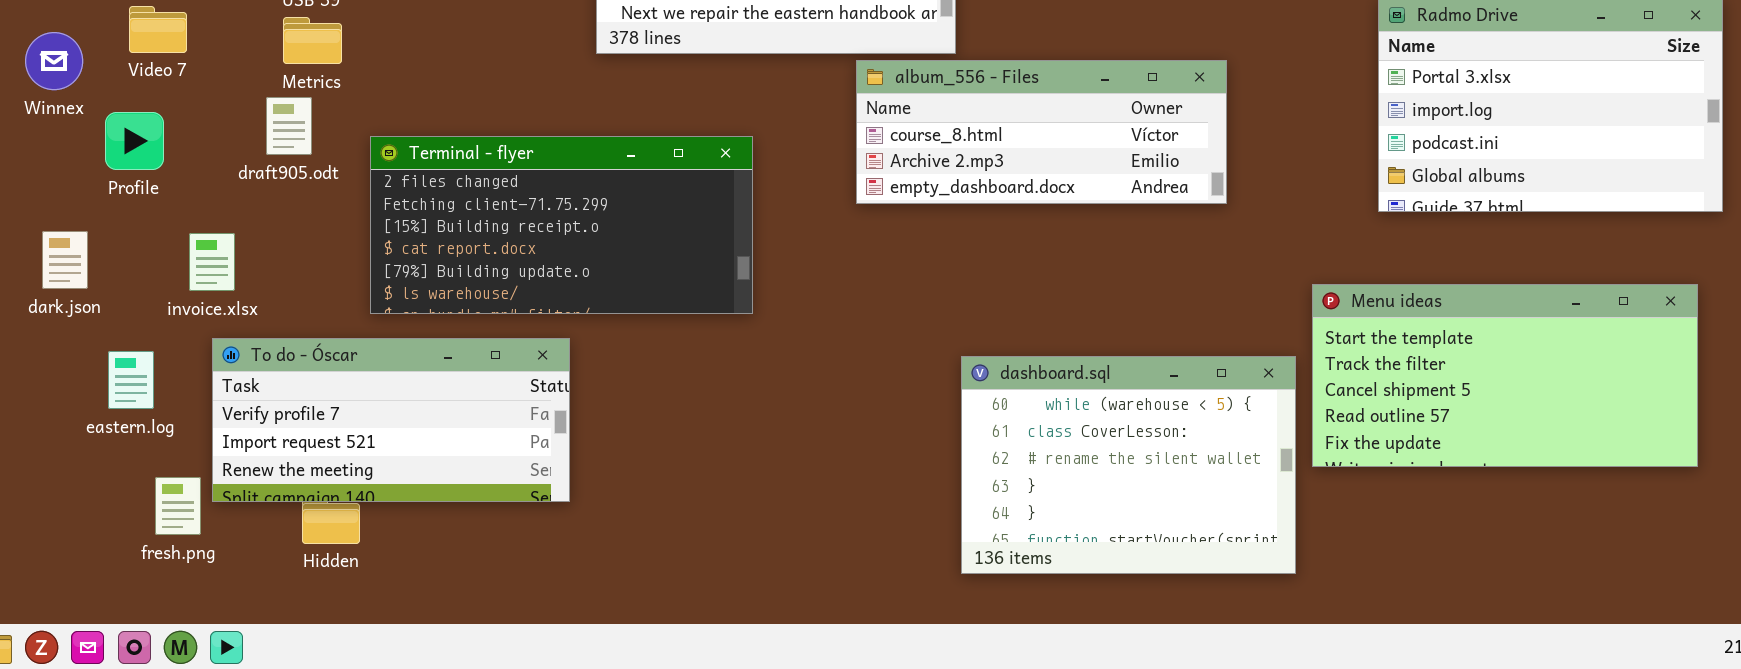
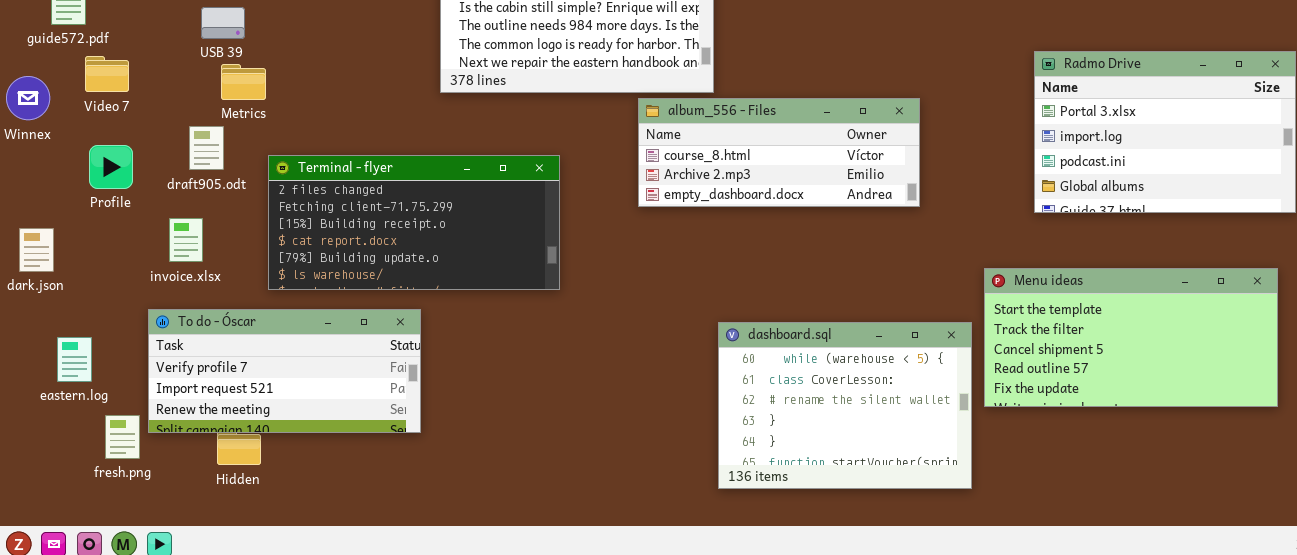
Metrics: [283,17,342,64] -> [221,64,266,100], moved
Profile: [105,112,164,170] -> [89,145,133,189], moved
invoice.xlsx: [189,233,235,291] -> [169,218,203,262], moved
eastern.log: [108,351,154,409] -> [57,337,92,382], moved

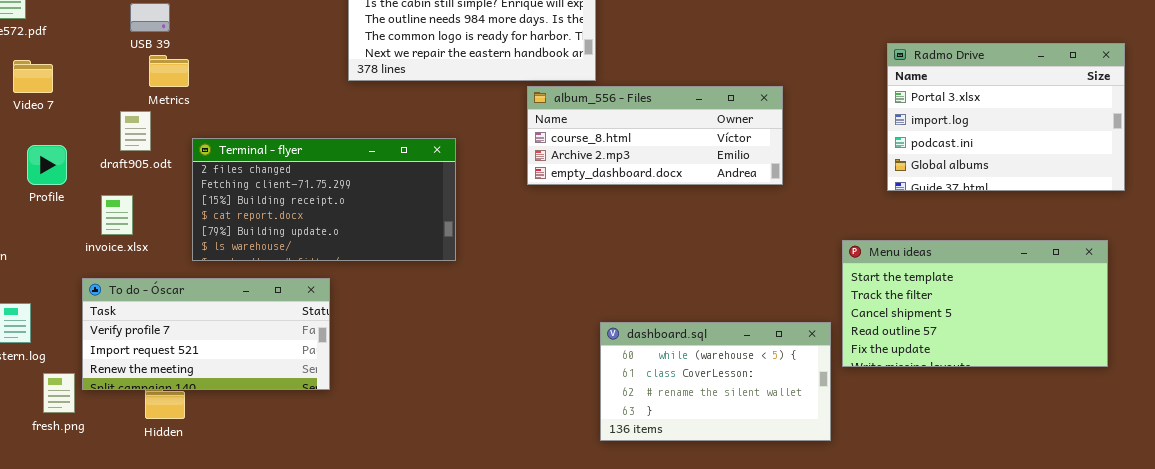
Video 7: [85,56,129,92] -> [13,60,53,93], moved
Profile: [89,145,133,189] -> [27,145,67,185], moved
dashboard.sql: [718,322,972,489] -> [600,322,831,441], resized

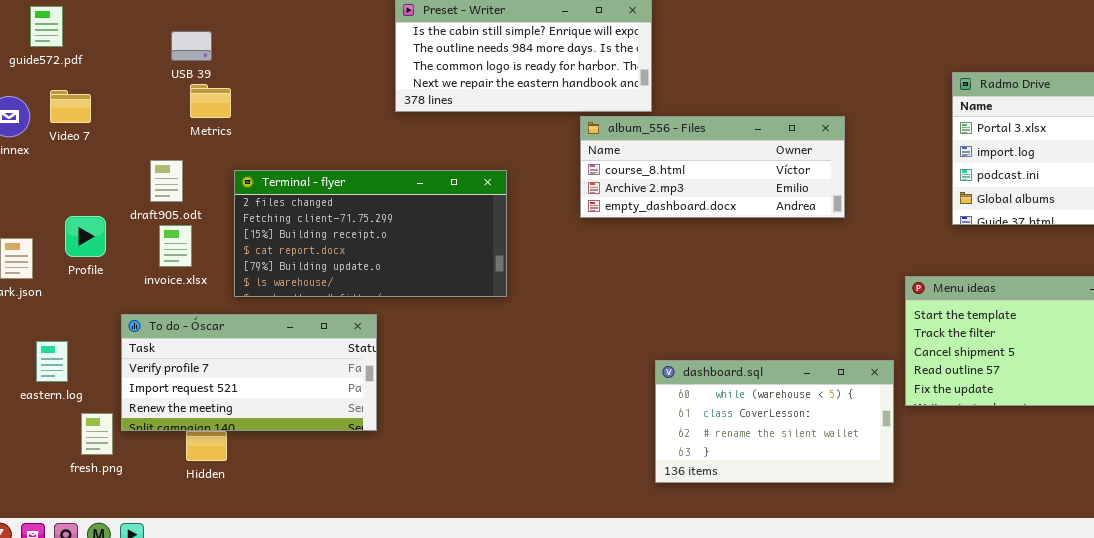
draft905.odt: [120,111,151,151] -> [150,160,183,202], moved
Profile: [27,145,67,185] -> [65,216,106,257], moved
invoice.xlsx: [101,195,133,235] -> [159,225,192,267], moved

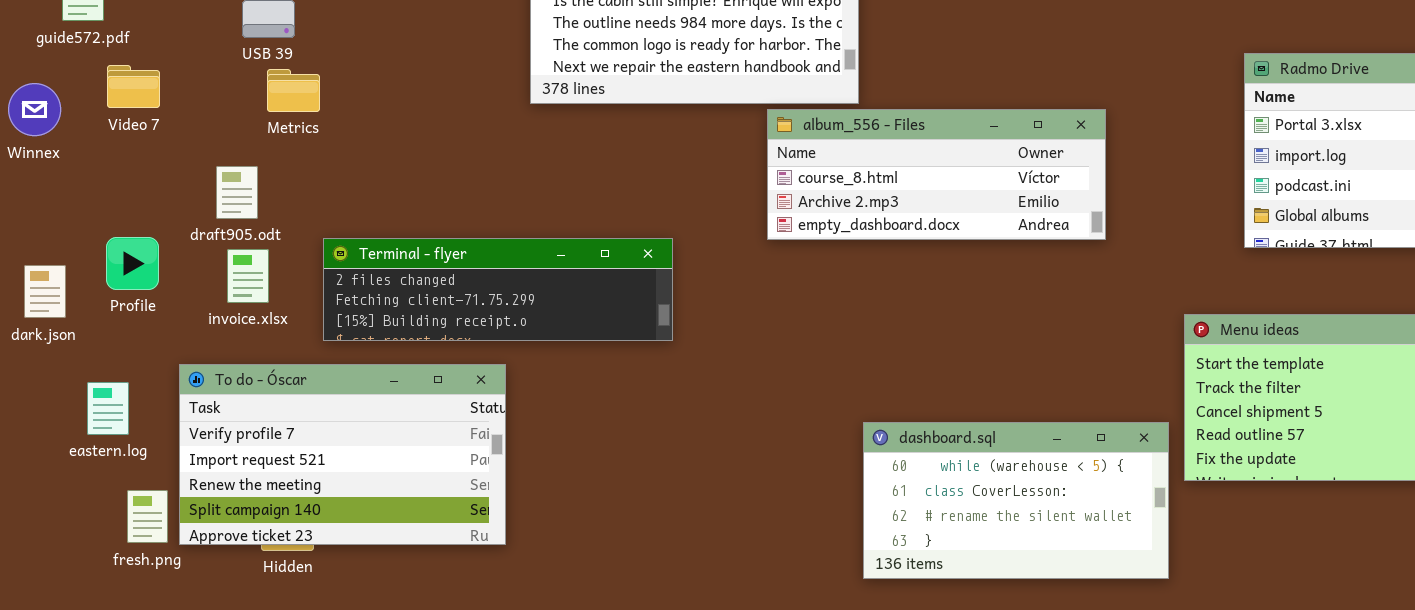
Video 7: [50,90,91,123] -> [107,65,160,108], moved
Terminal - flyer: [234,170,507,297] -> [323,238,673,341], resized
To do - Óscar: [121,314,377,431] -> [179,364,506,545], resized
eastern.log: [36,341,68,382] -> [87,382,129,435], moved

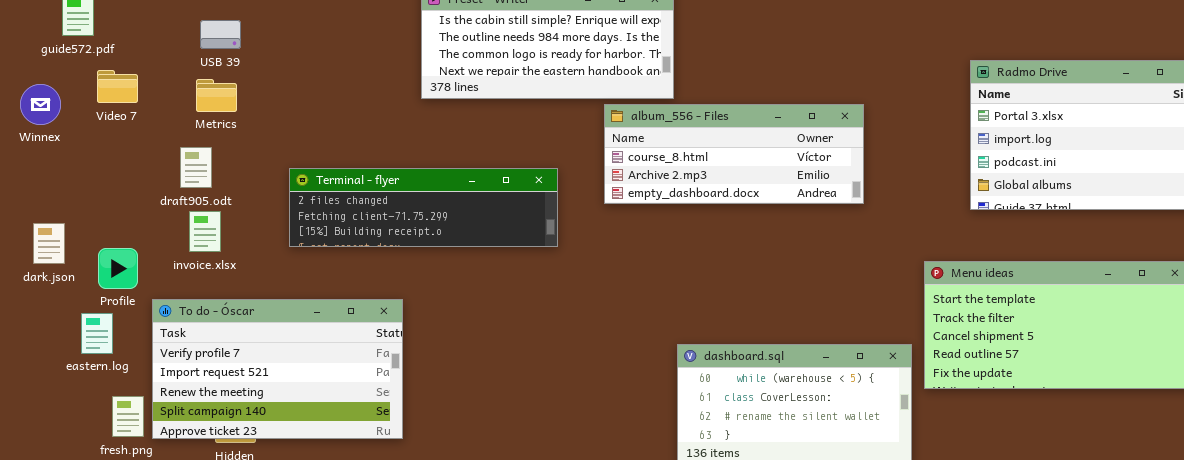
Metrics: [267,69,320,112] -> [196,79,237,112], moved
Profile: [106,237,159,290] -> [98,248,138,289], moved
Terminal - flyer: [323,238,673,341] -> [289,168,558,247], moved

